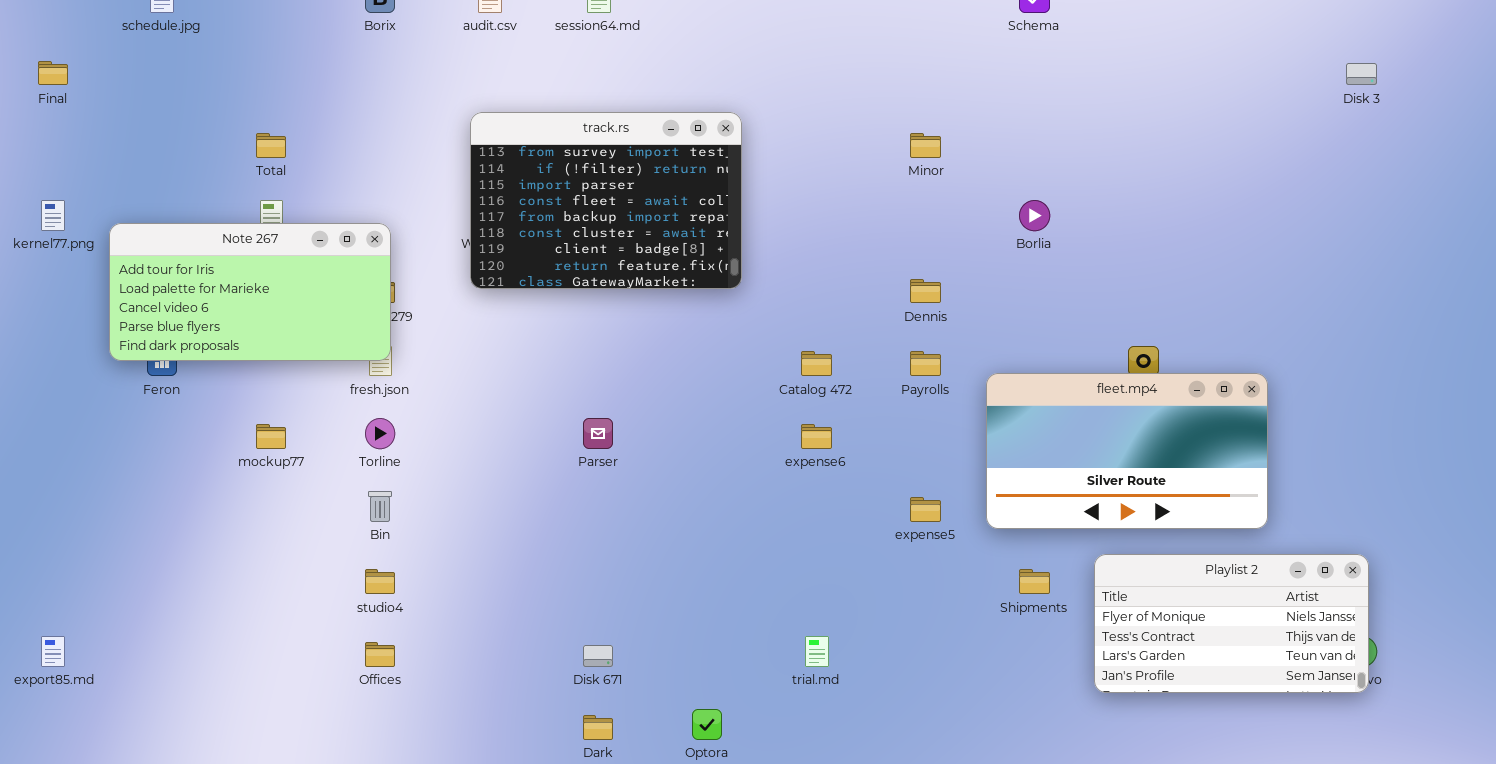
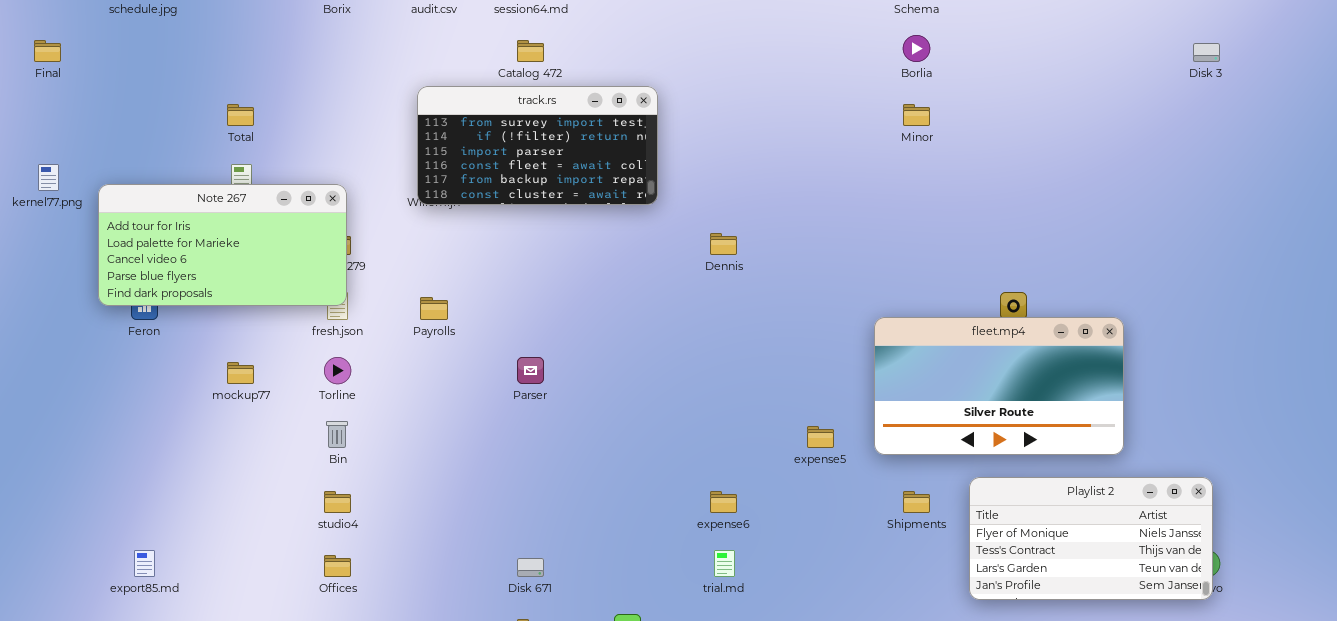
track.rs: [470,112,742,289] -> [417,86,658,205], resized
Minor: [910,133,941,158] -> [903,104,930,126], moved
Borlia: [1019,200,1050,231] -> [903,35,930,62], moved
Dennis: [910,279,941,303] -> [710,233,737,255], moved
Catalog 472: [801,351,832,376] -> [517,40,544,62], moved
Payrolls: [910,351,941,376] -> [420,297,448,320], moved
expense6: [801,424,832,449] -> [710,491,737,513], moved
export85.md: [41,636,65,667] -> [134,550,155,577], moved

